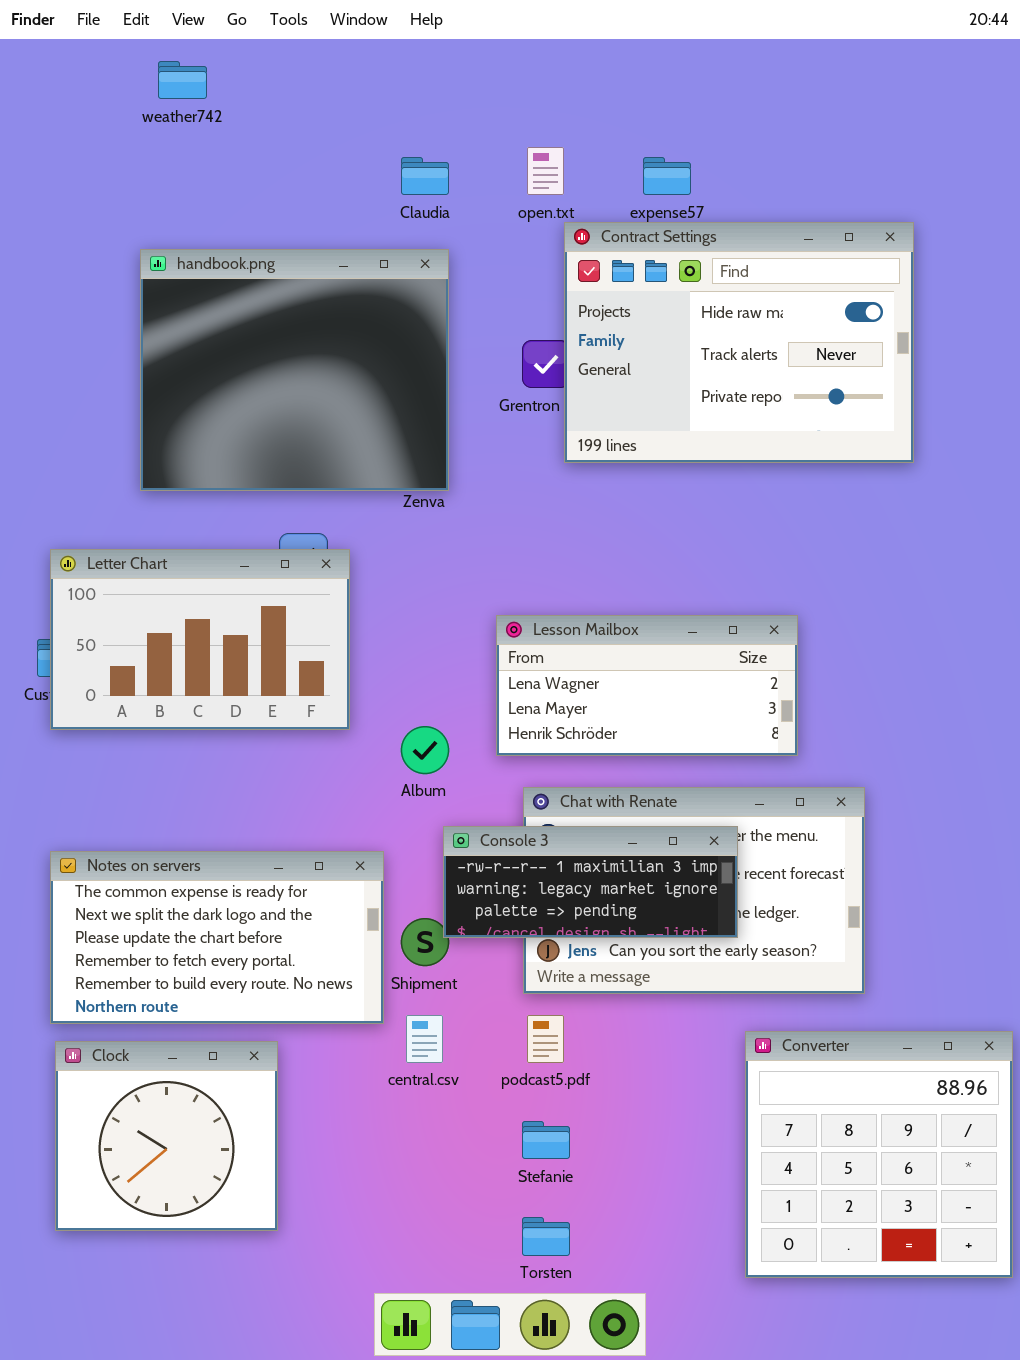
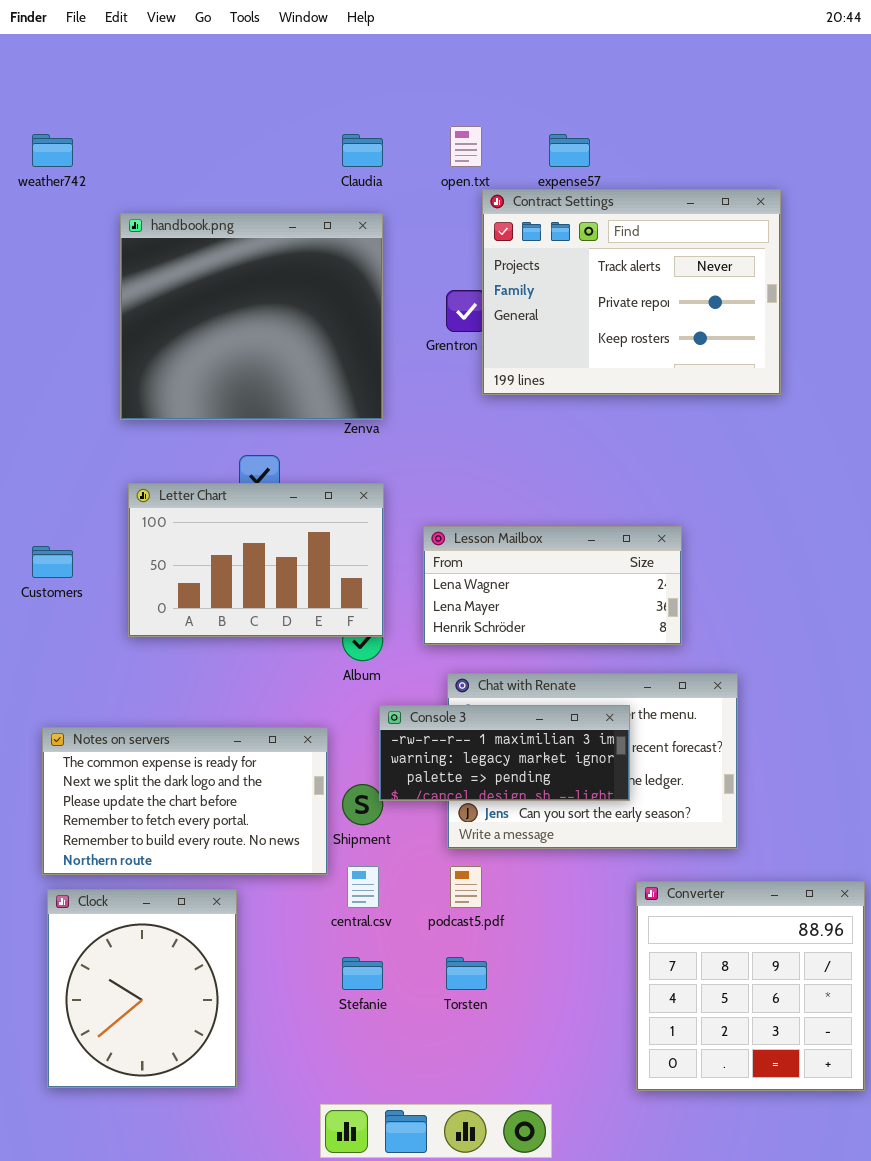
weather742: [158,61,207,99] -> [32,134,73,167], moved
Contract Settings: [564,222,914,463] -> [482,189,781,395], scrolled down 1 row
Letter Chart: [50,549,350,730] -> [128,483,384,637], moved
Clock: [55,1041,278,1231] -> [47,889,237,1088], resized
Stefanie: [522,1121,570,1159] -> [342,957,383,990], moved
Torsten: [522,1217,570,1256] -> [446,957,487,990], moved

